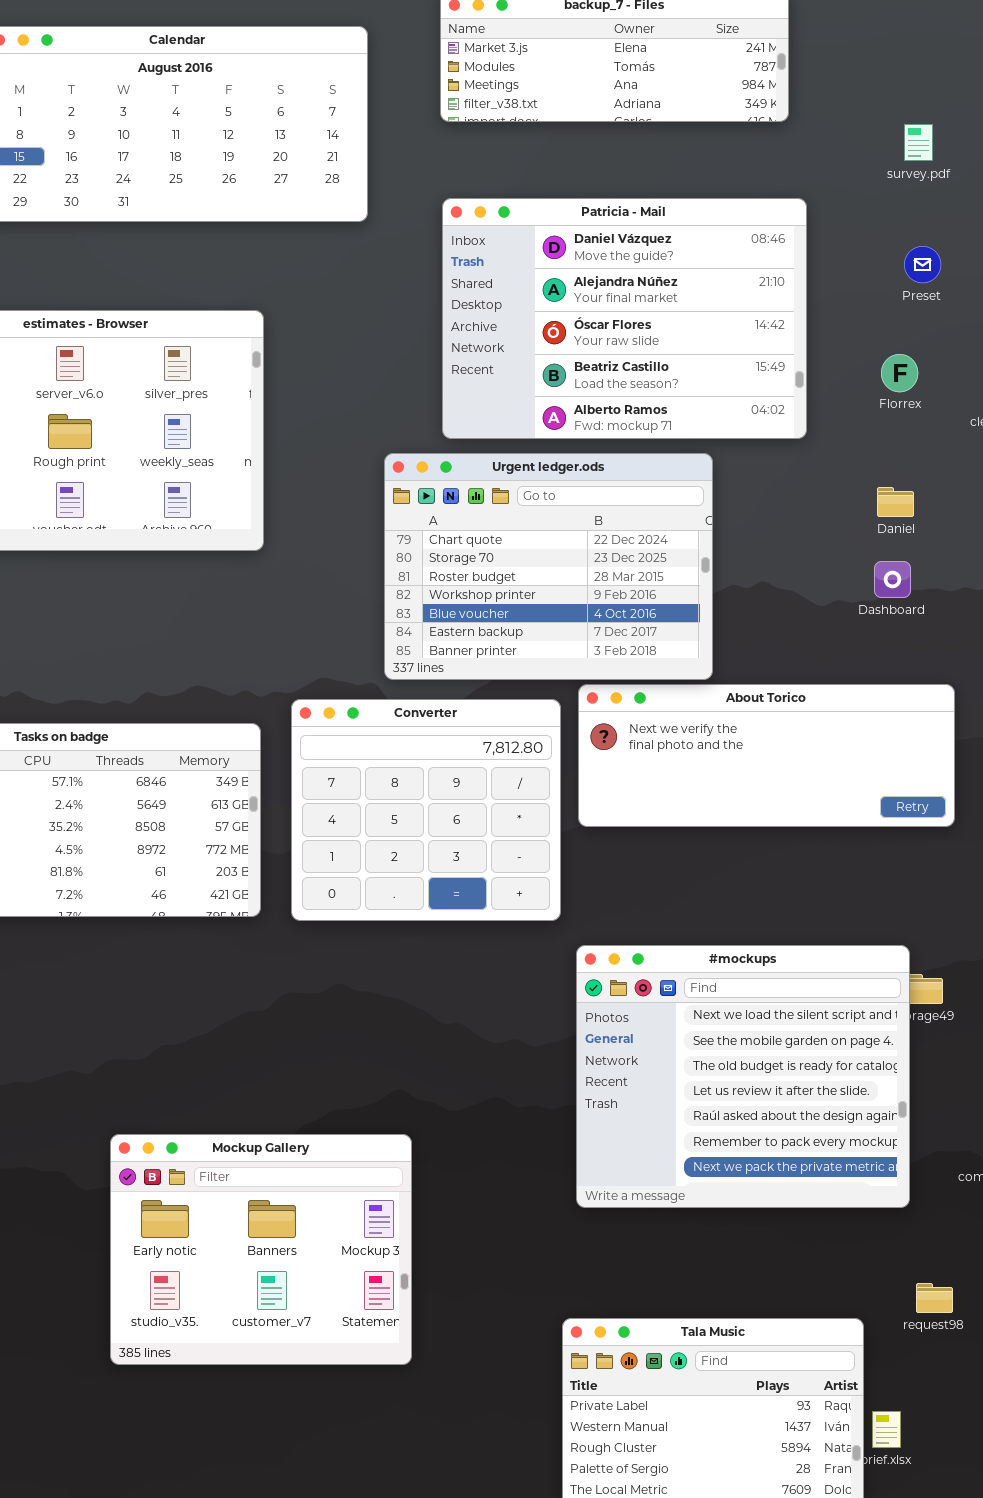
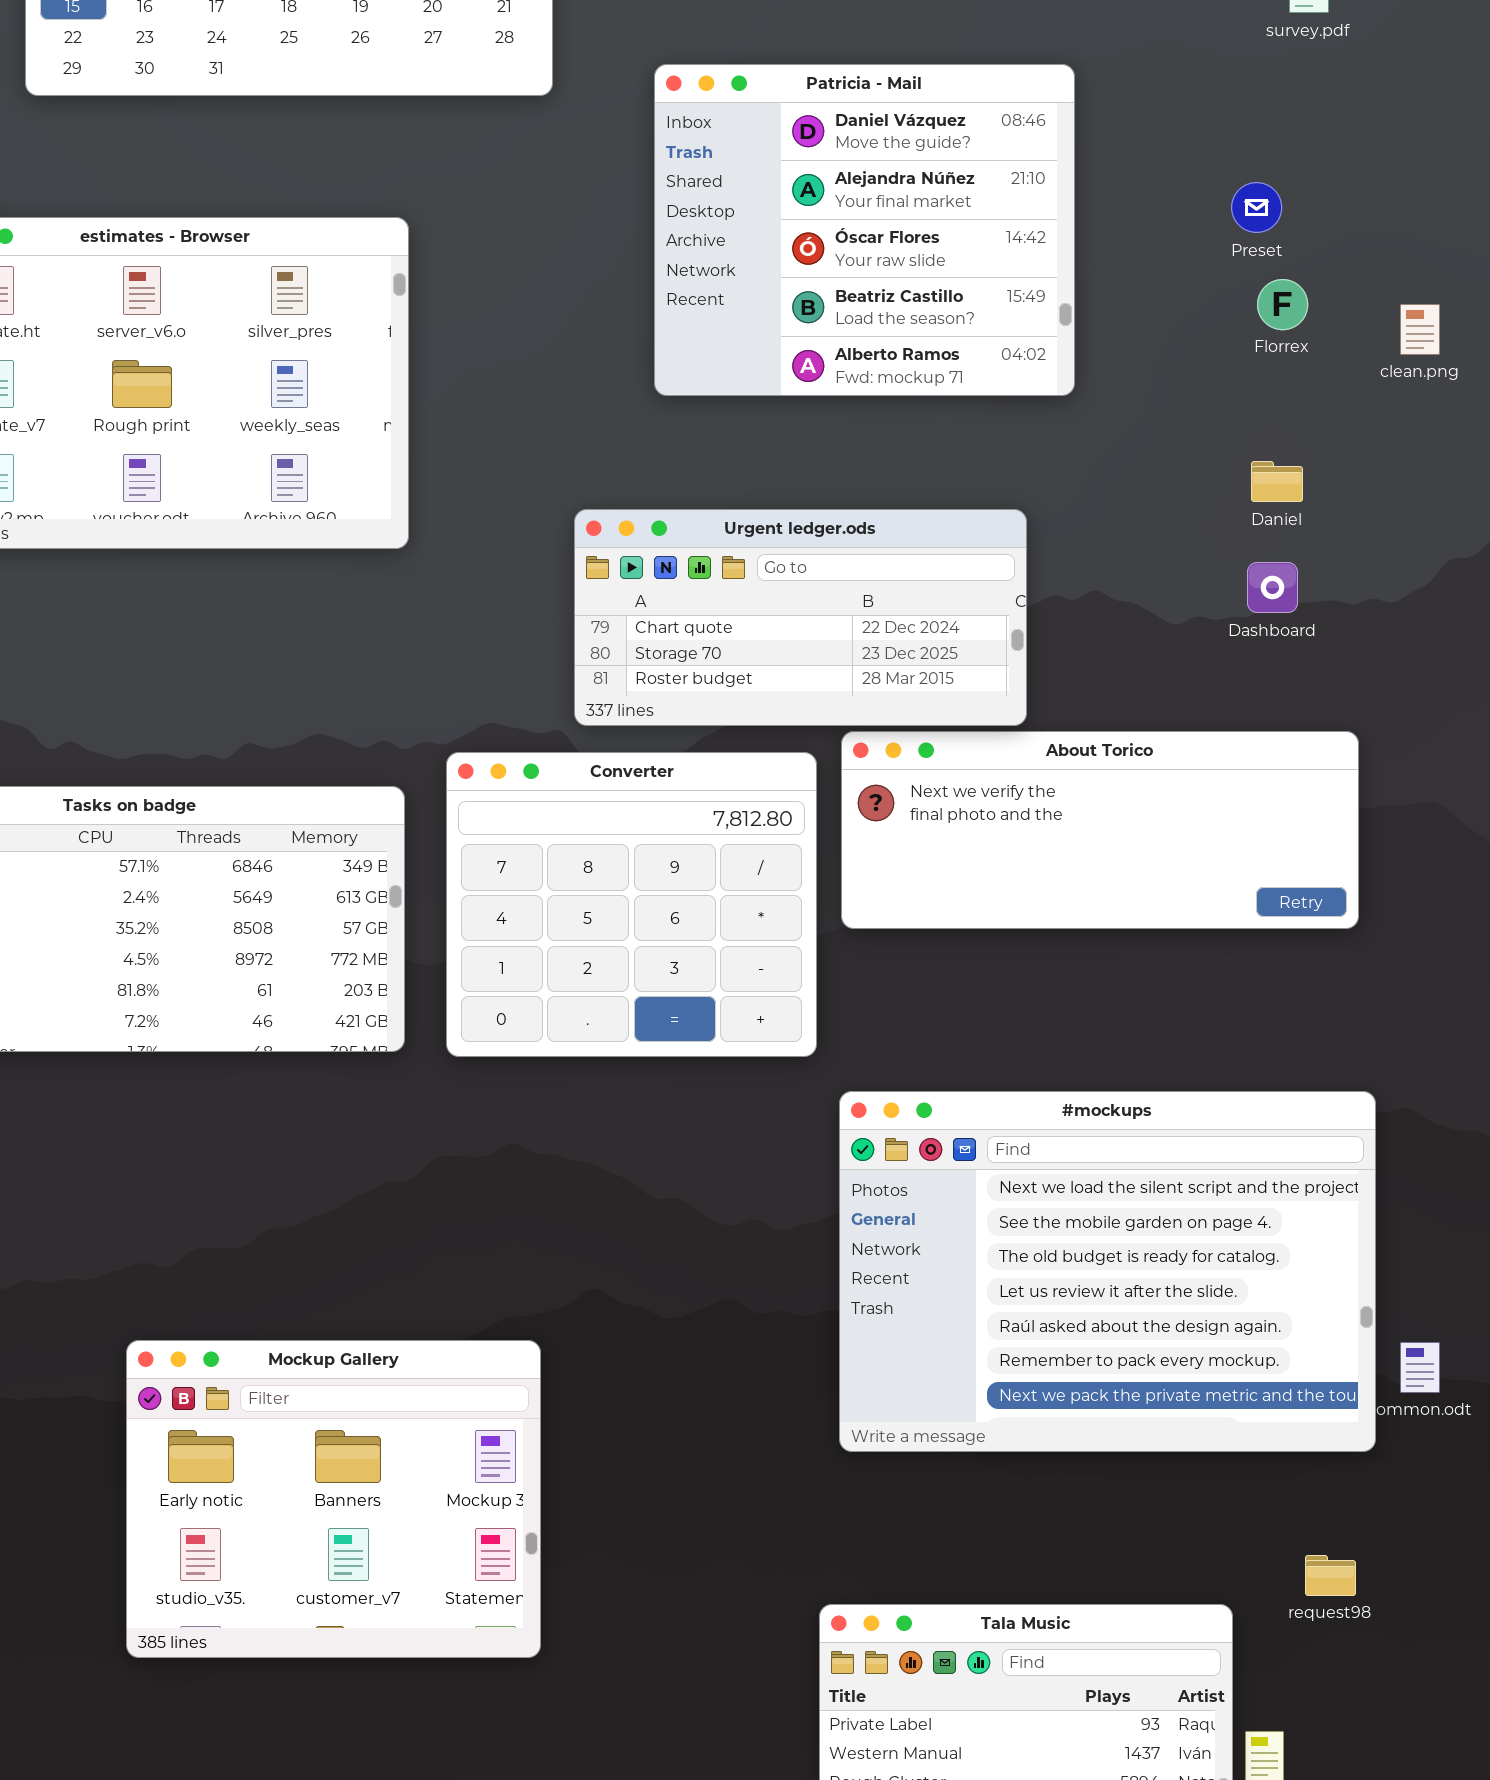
Patricia - Mail: [442,198,807,439] -> [654,64,1075,396], resized
Preset: [904,246,941,283] -> [1231,182,1282,233], moved
Urgent ledger.ods: [384,453,713,680] -> [574,509,1027,726], resized
#mockups: [576,945,910,1208] -> [839,1091,1376,1452], resized
Mockup Gallery: [110,1134,412,1365] -> [126,1340,541,1658], moved

